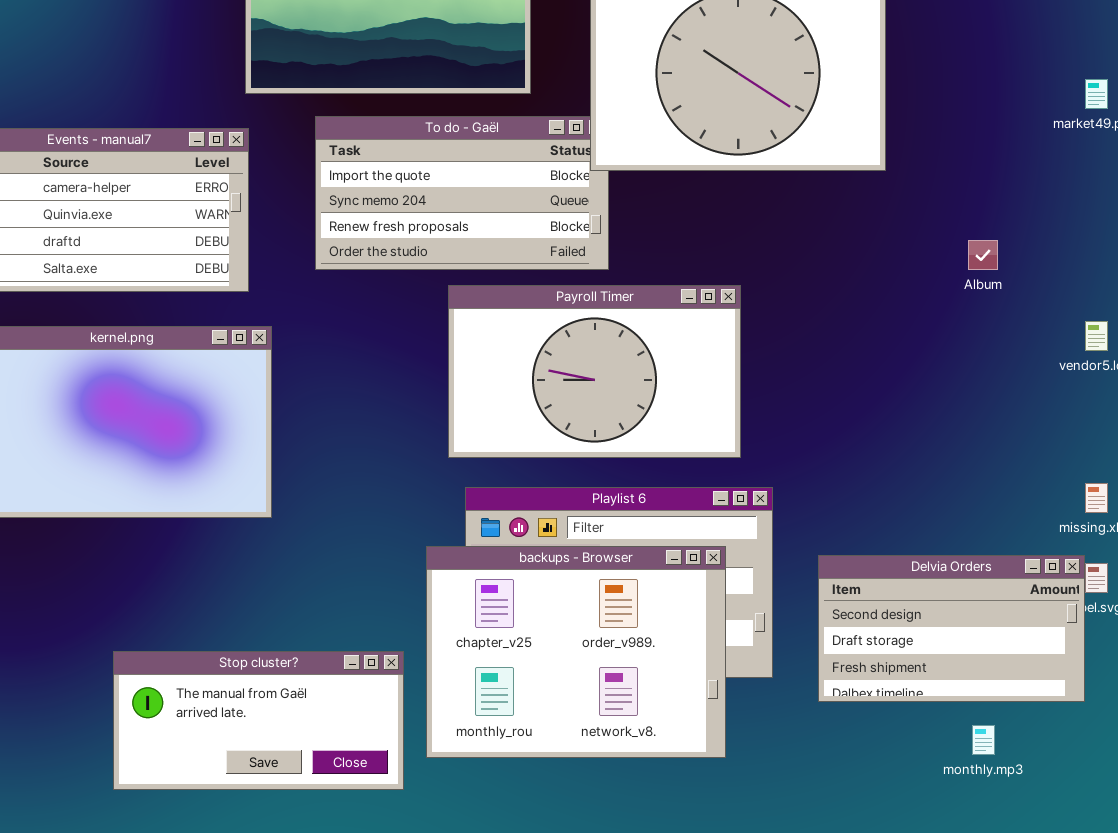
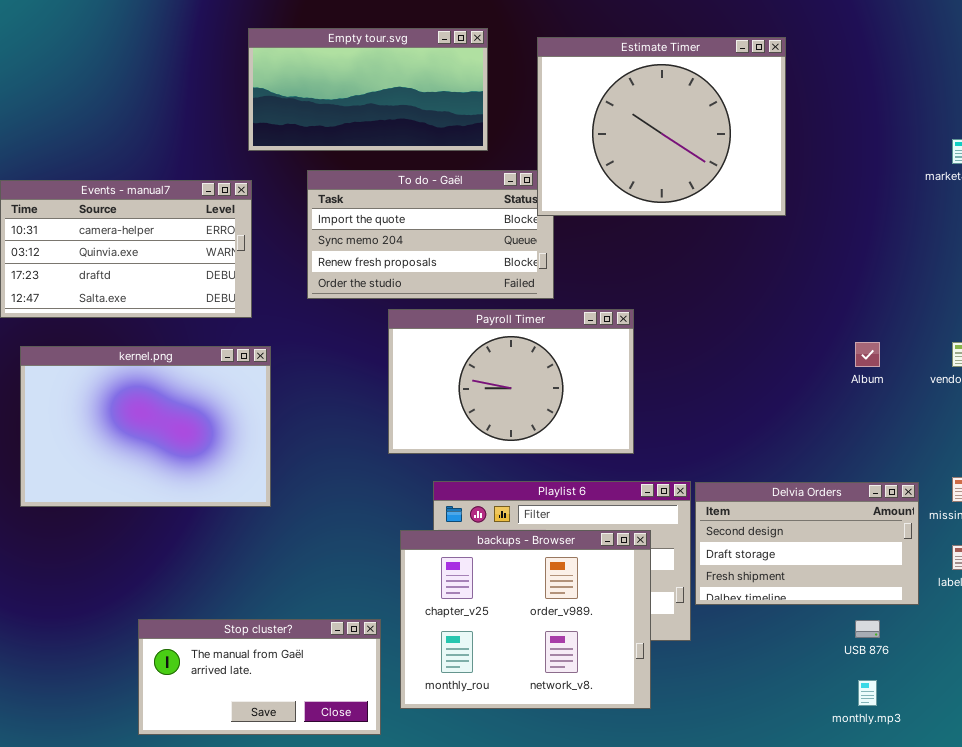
Album: [968,240,998,270] -> [855,342,880,367], moved
Payroll Timer: [448,285,741,458] -> [388,309,634,454], moved
Delvia Orders: [818,555,1085,702] -> [695,482,919,605], moved

